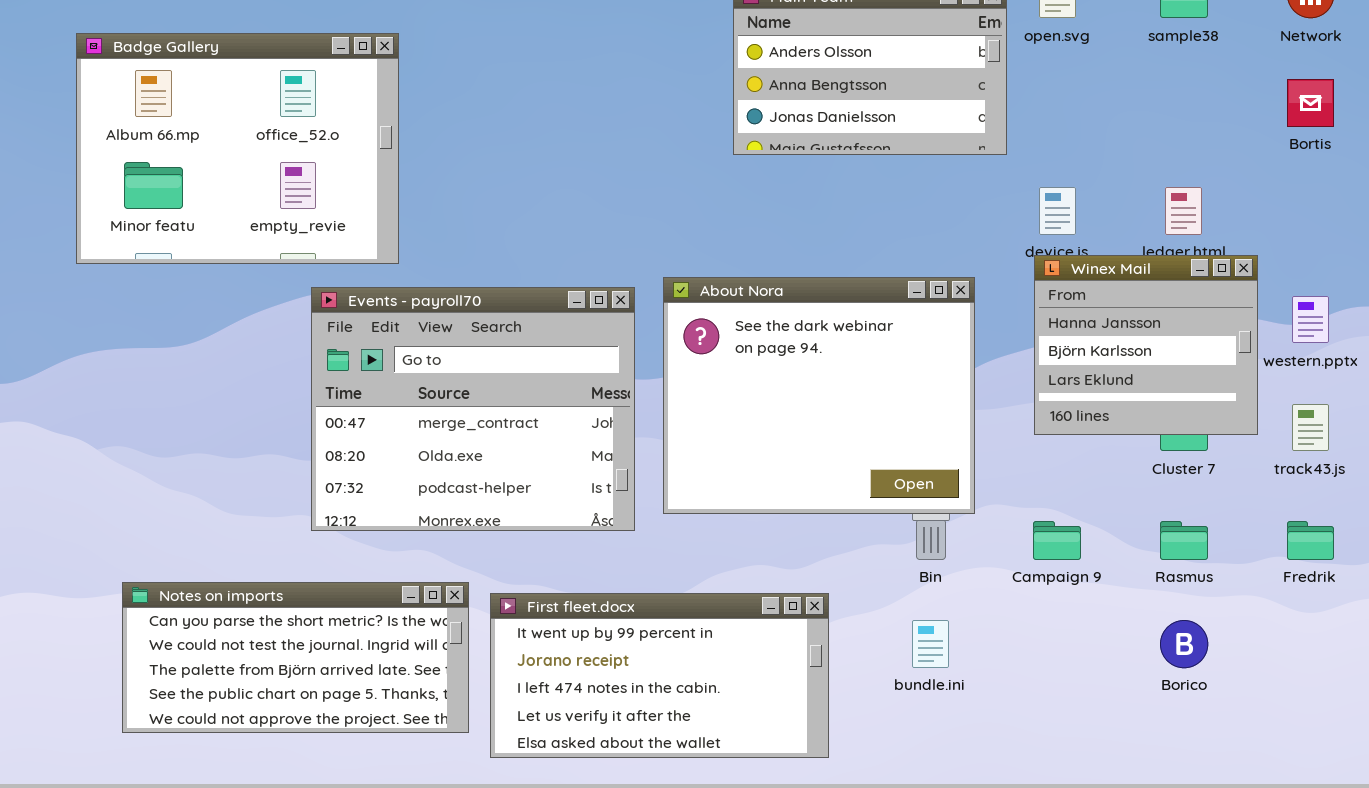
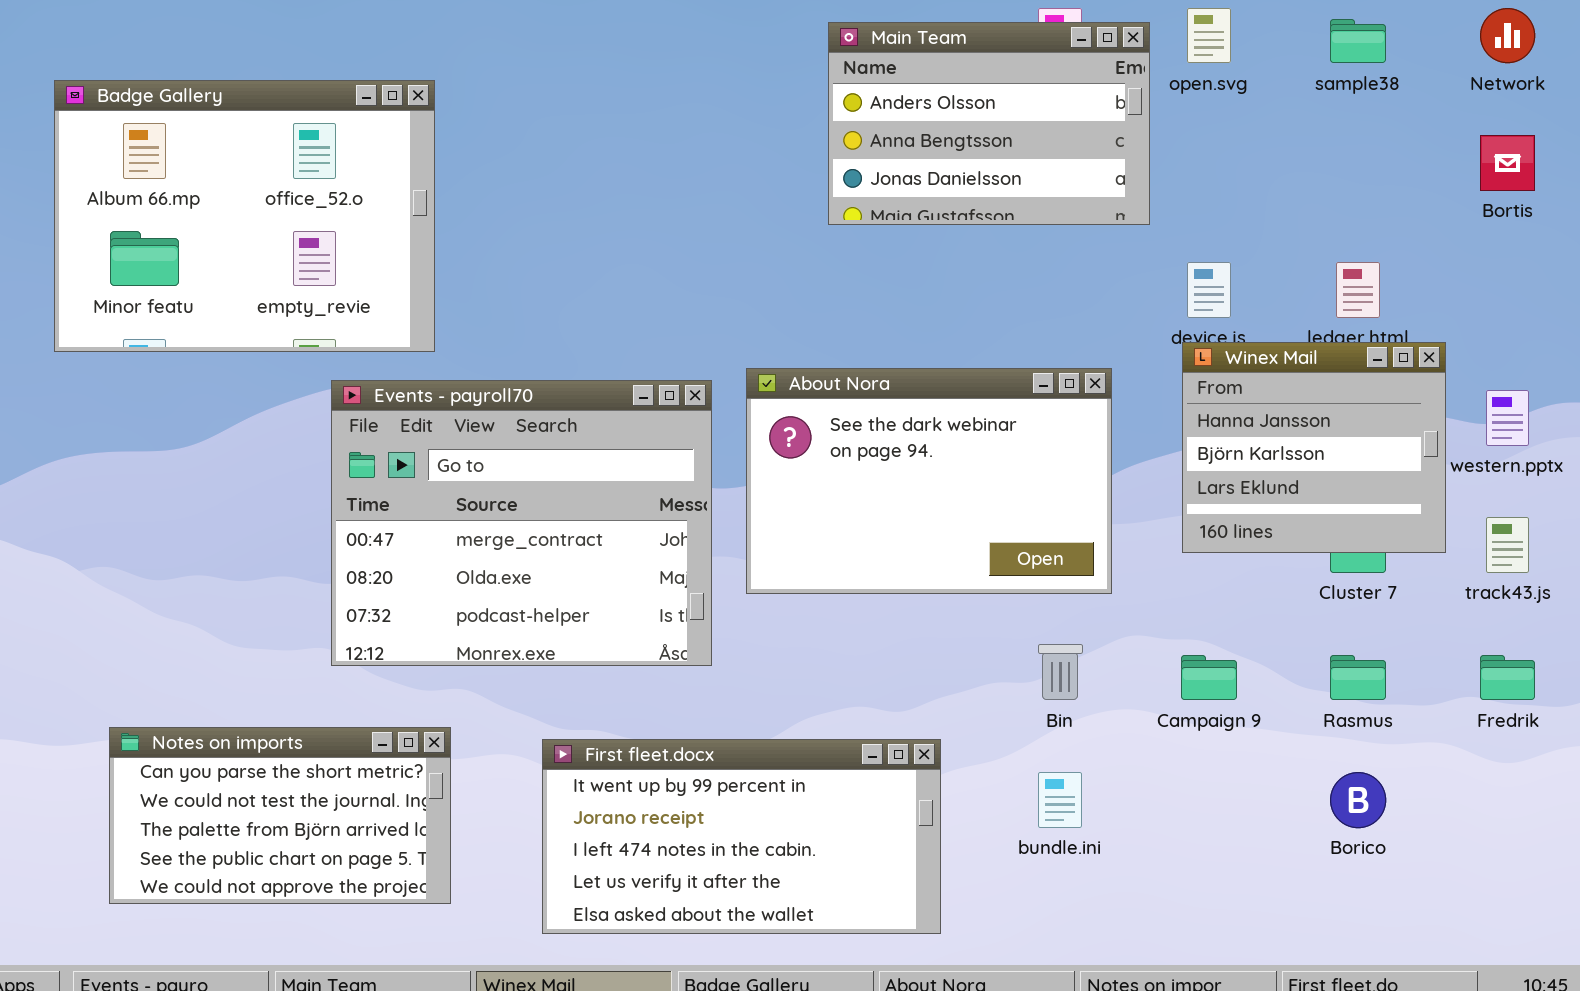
About Nora: [663,277,975,514] -> [746,368,1112,594], resized
Notes on imports: [122,582,469,733] -> [109,727,451,904], resized

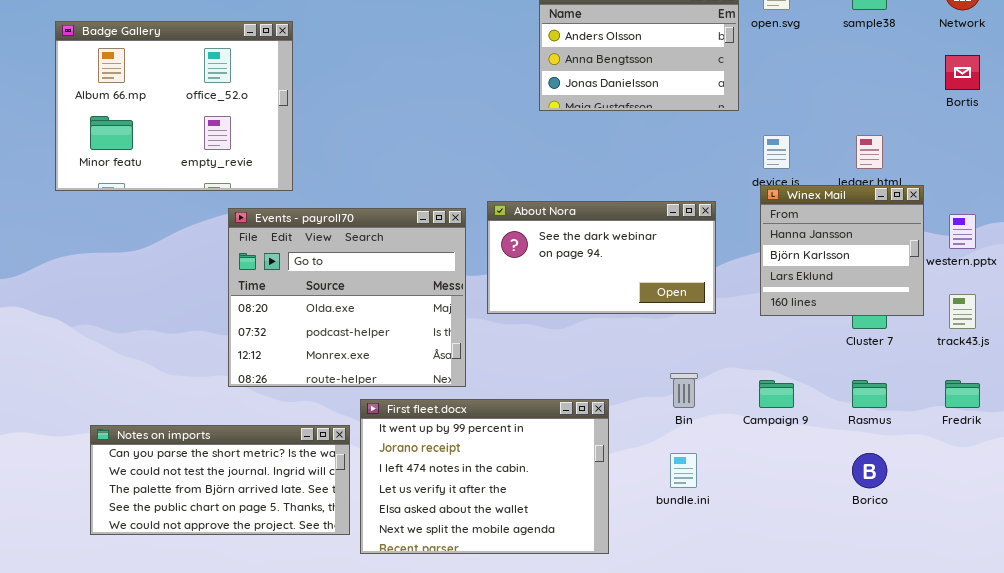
About Nora: [746,368,1112,594] -> [487,201,716,314], resized
Events - payroll70: [331,380,712,666] -> [228,208,466,387], scrolled down 1 row
Notes on imports: [109,727,451,904] -> [90,425,350,535], resized
First fleet.docx: [542,739,941,934] -> [360,399,609,554], resized

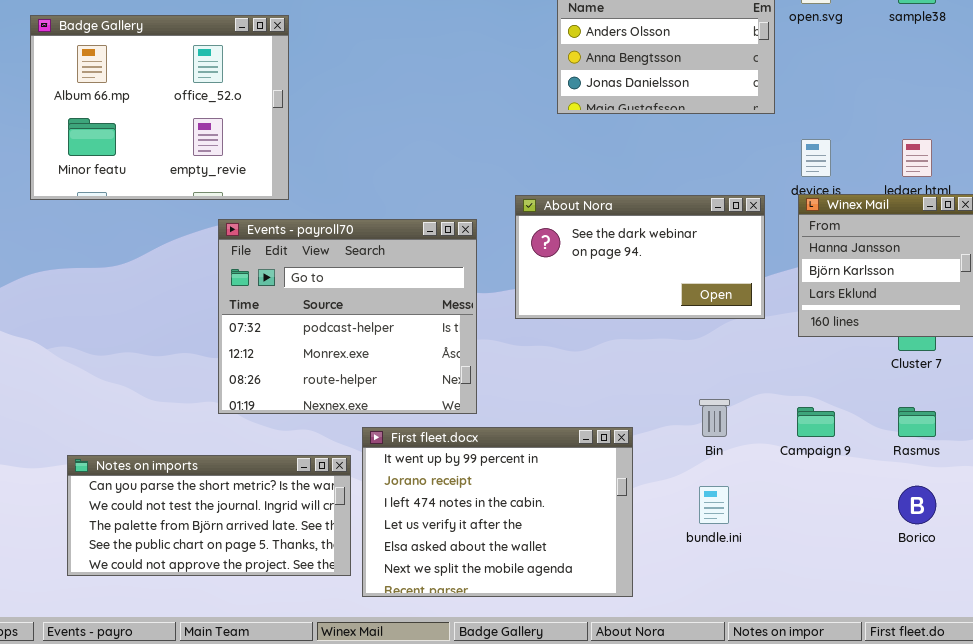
About Nora: [487,201,716,314] -> [515,195,765,319], moved
Events - payroll70: [228,208,466,387] -> [218,219,477,414], scrolled down 1 row

